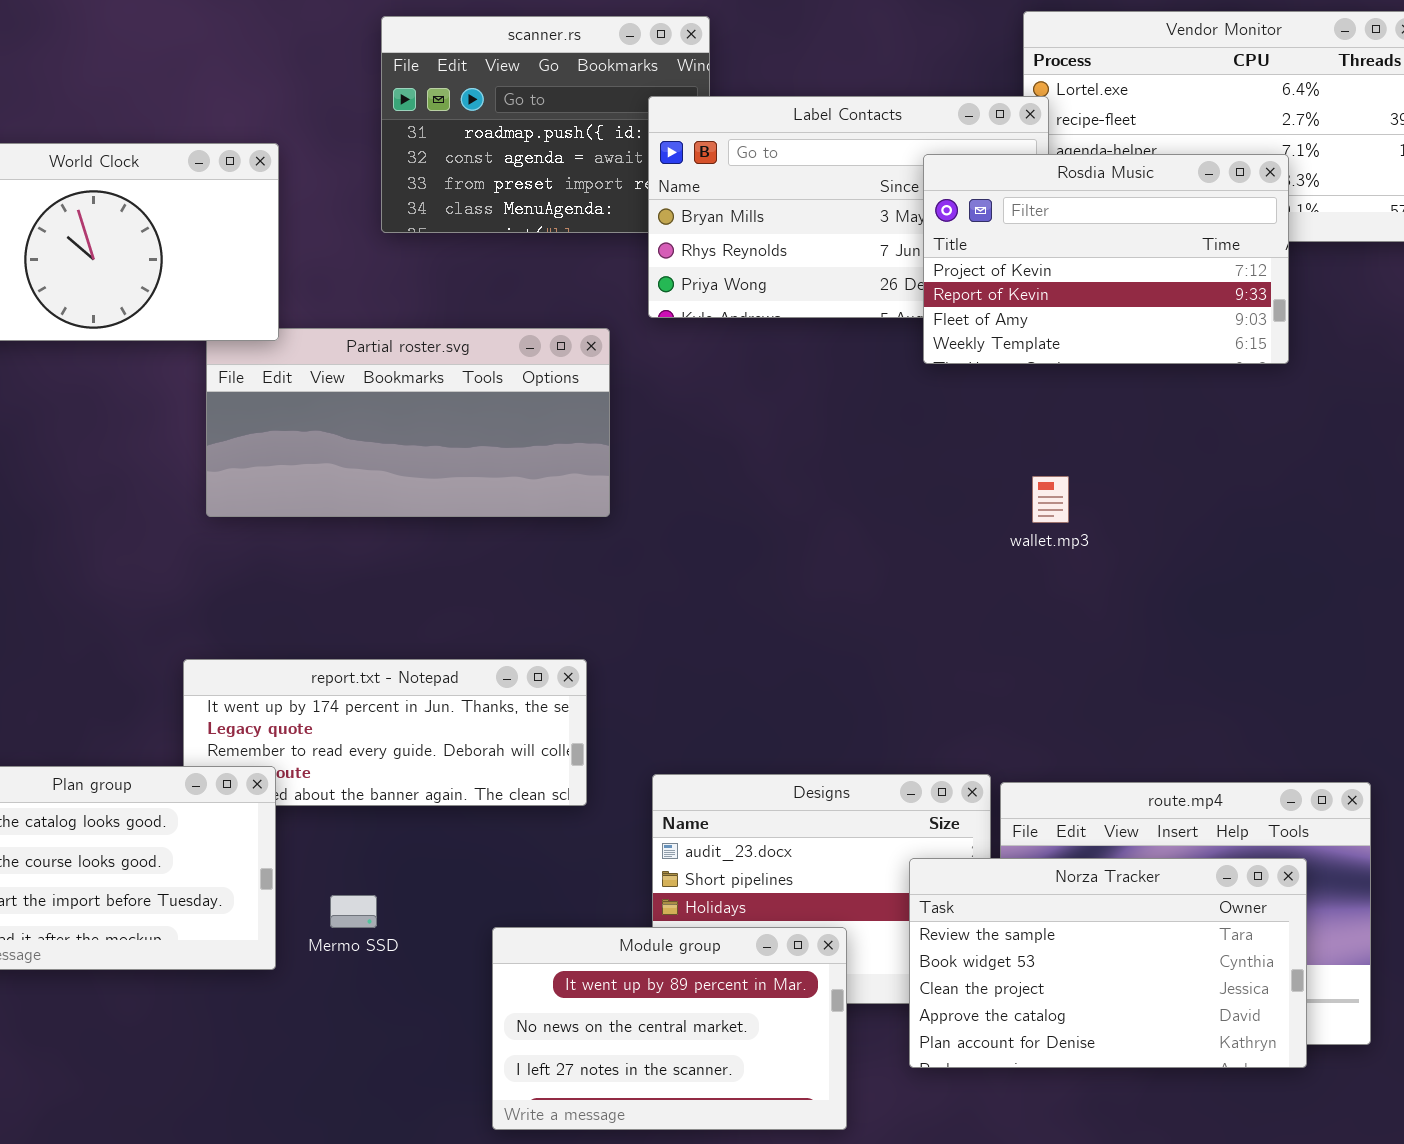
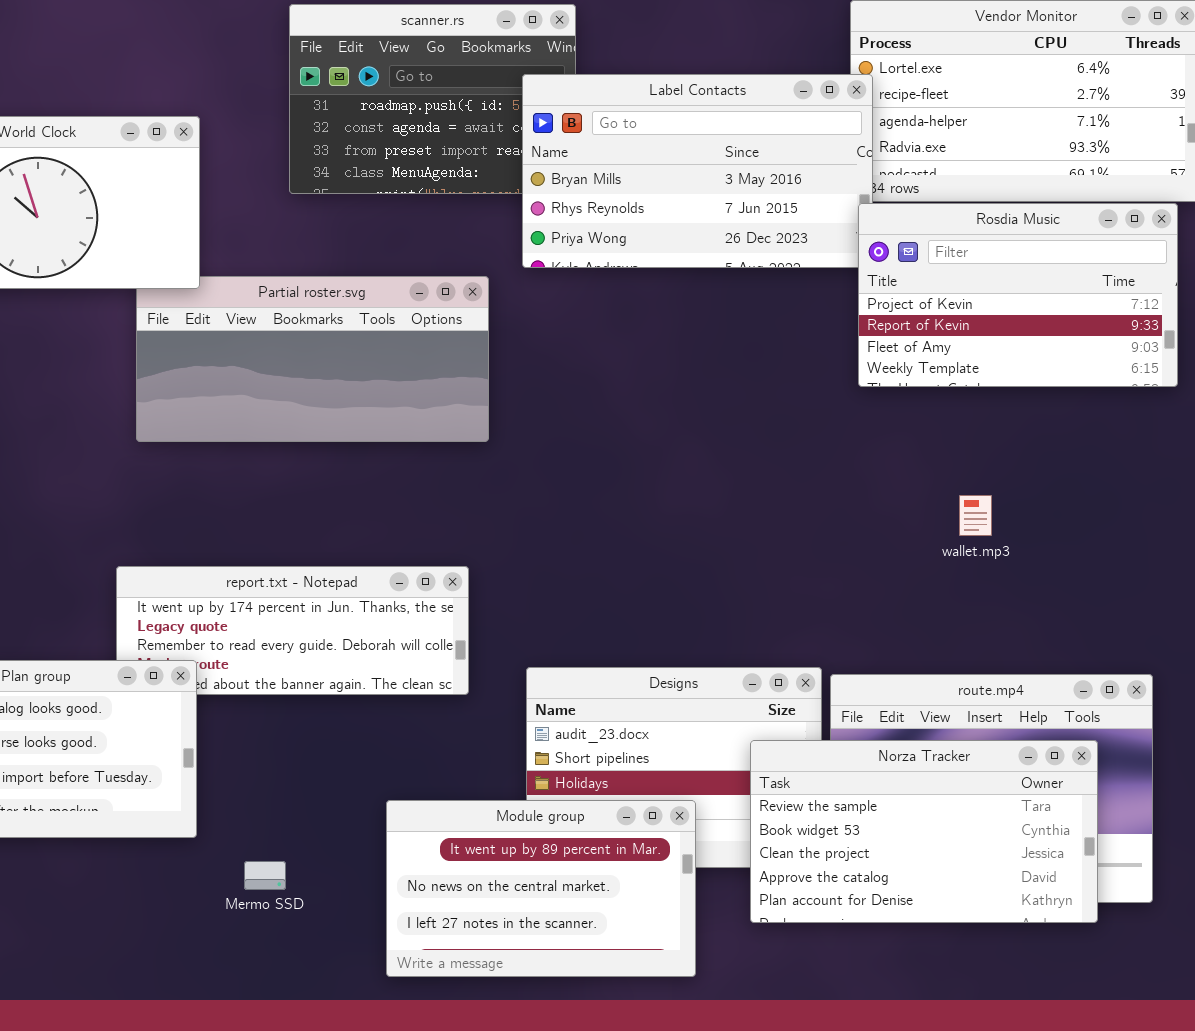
Rosdia Music: [923,154,1289,364] -> [858,203,1178,387], moved
wallet.mp3: [1032,476,1069,523] -> [959,495,992,536], moved
Mermo SSD: [330,895,377,928] -> [244,861,286,890], moved

